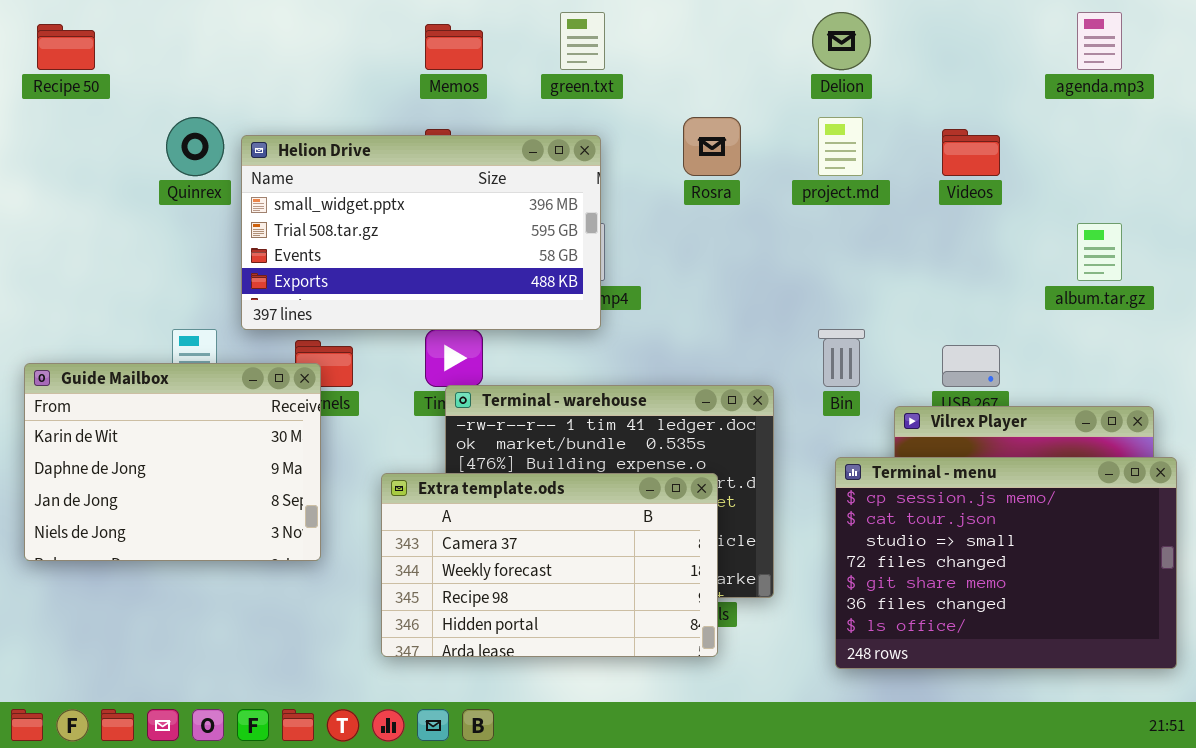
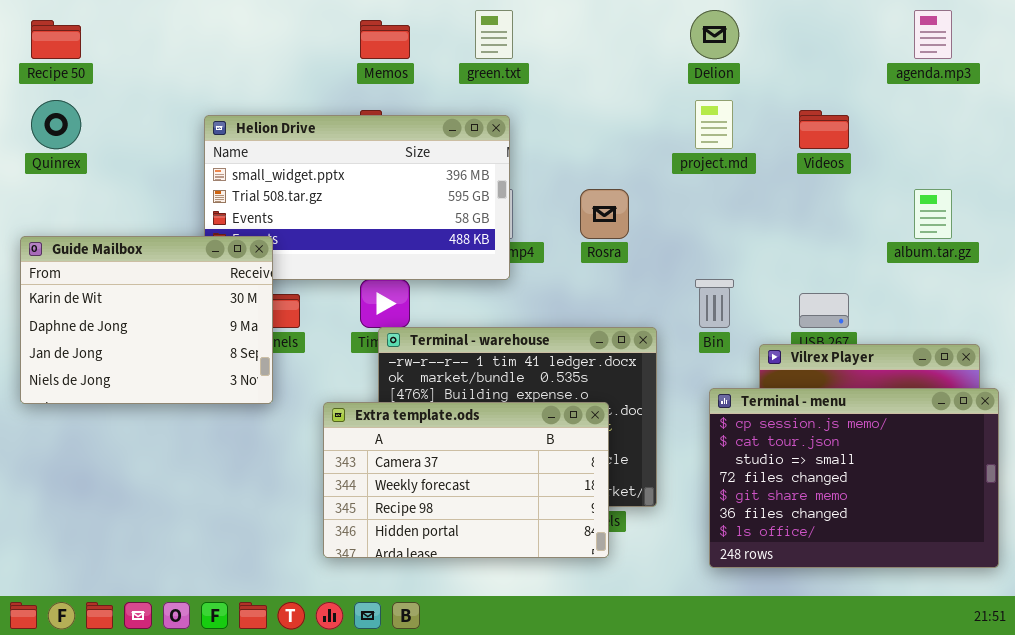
Quinrex: [166,117,224,176] -> [31,100,81,149], moved
Rosra: [683,117,741,176] -> [580,189,629,239], moved
Guide Mailbox: [24,363,321,561] -> [20,236,273,404], moved

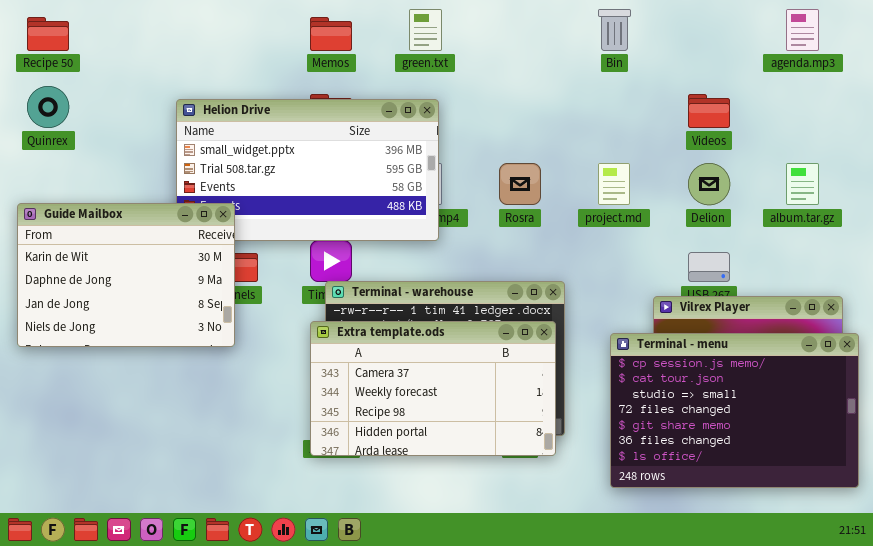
Delion: [690,10,739,59] -> [688,163,730,205], moved
project.md: [695,100,733,149] -> [598,163,630,205], moved
Bin: [695,279,734,328] -> [598,9,631,51], moved
Extra template.ods: [323,402,609,558] -> [310,321,556,456], moved

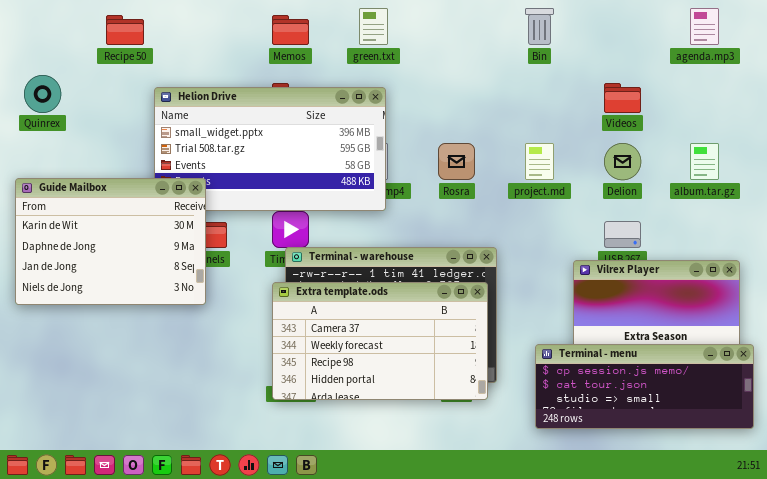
Recipe 50: [27,17,69,51] -> [106,15,144,45], moved
Terminal - menu: [610,333,859,488] -> [535,344,754,429], resized

